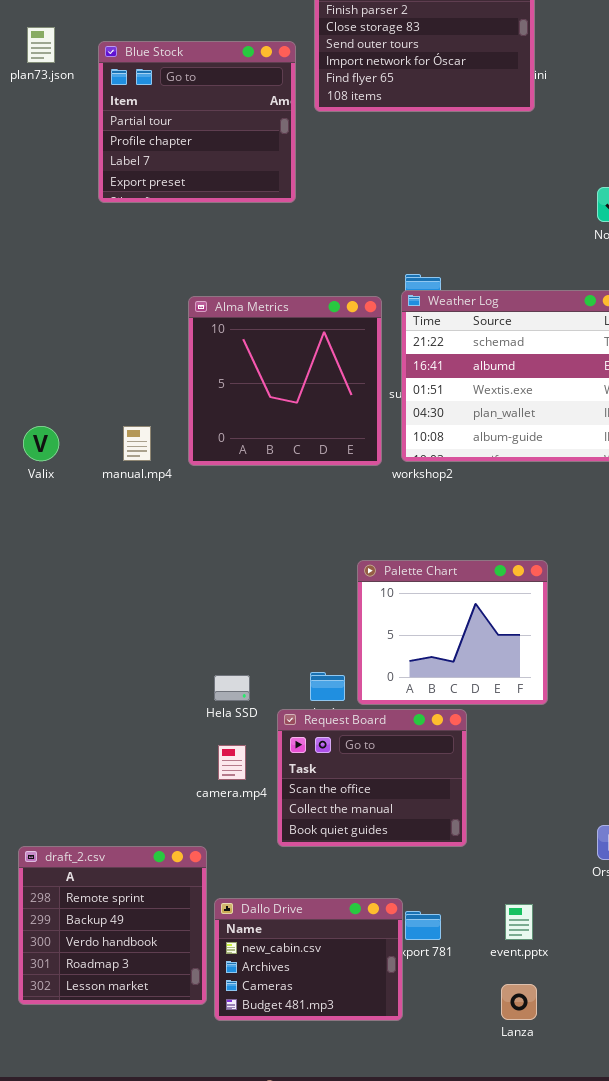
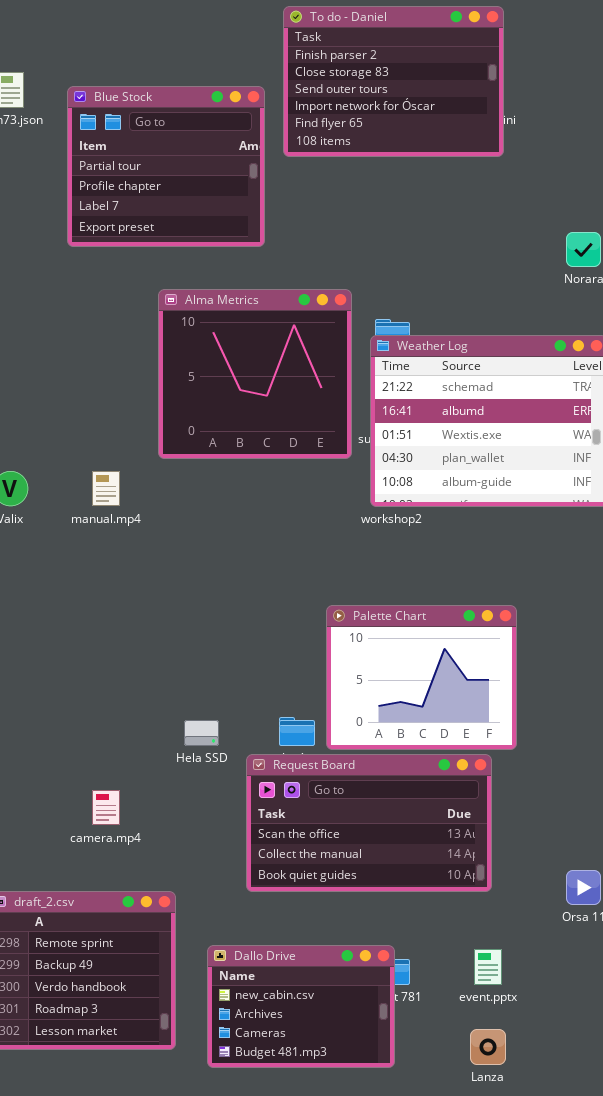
Alma Metrics: [188,296,382,466] -> [158,289,352,459], moved
Request Board: [277,709,467,847] -> [246,754,492,892], resized
camera.mp4: [218,745,246,780] -> [92,790,120,825], moved
Dallo Drive: [214,898,403,1021] -> [207,945,395,1068], moved

